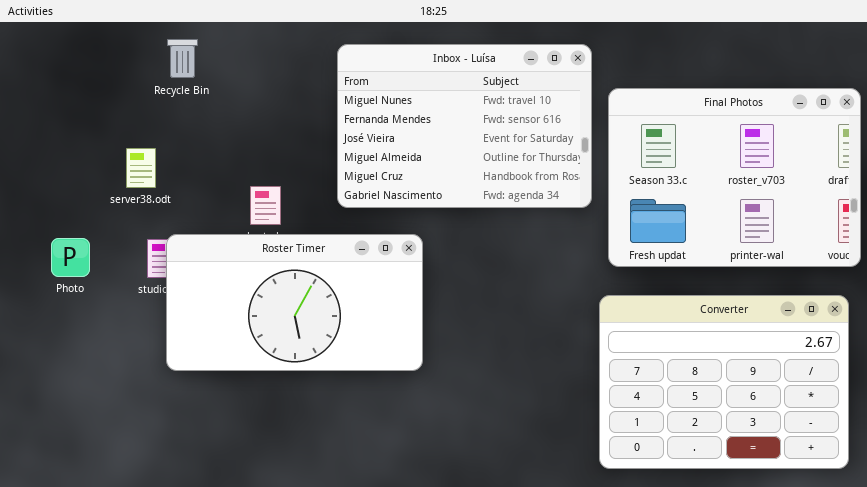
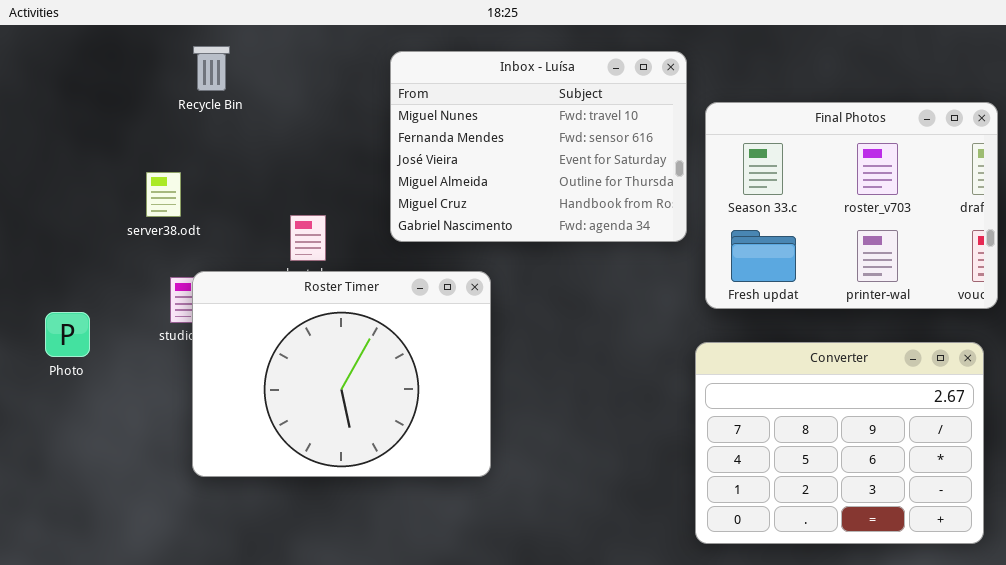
Roster Timer: [166,234,423,371] -> [192,271,491,477], resized
Photo: [51,238,90,277] -> [45,312,90,357], moved

